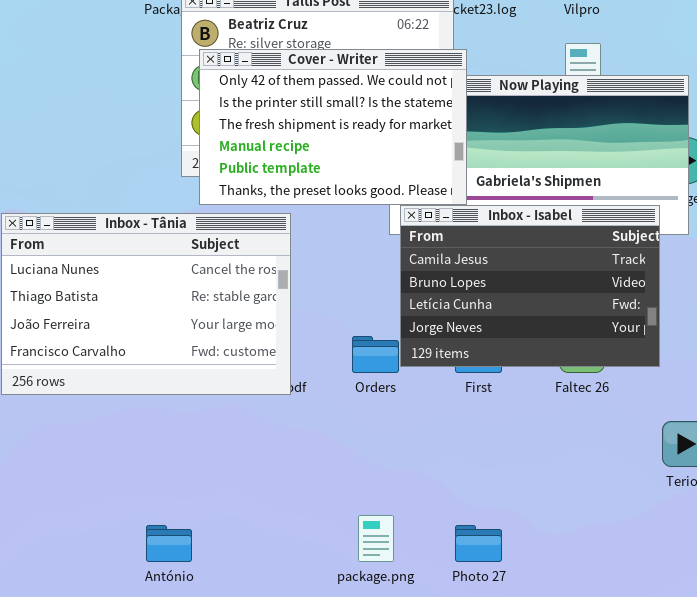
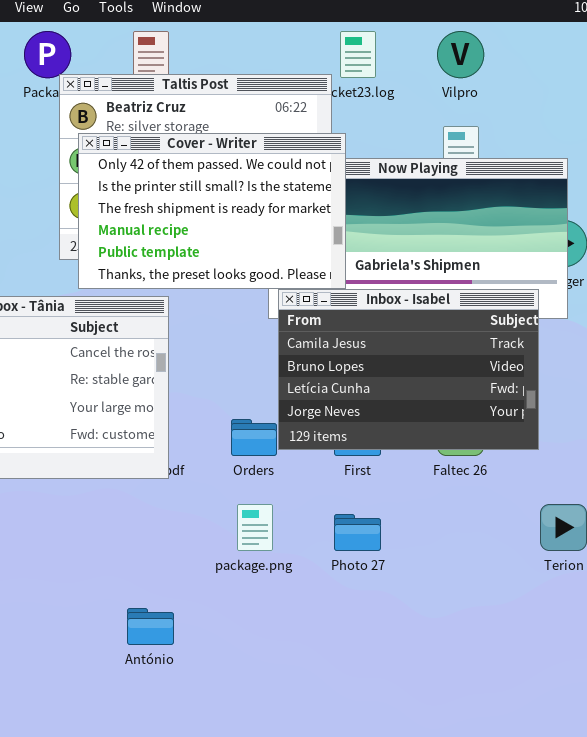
package.png: [358,515,394,562] -> [237,504,273,551], moved
António: [146,525,192,562] -> [127,608,174,645], moved
Photo 27: [455,525,502,562] -> [334,514,381,551], moved

